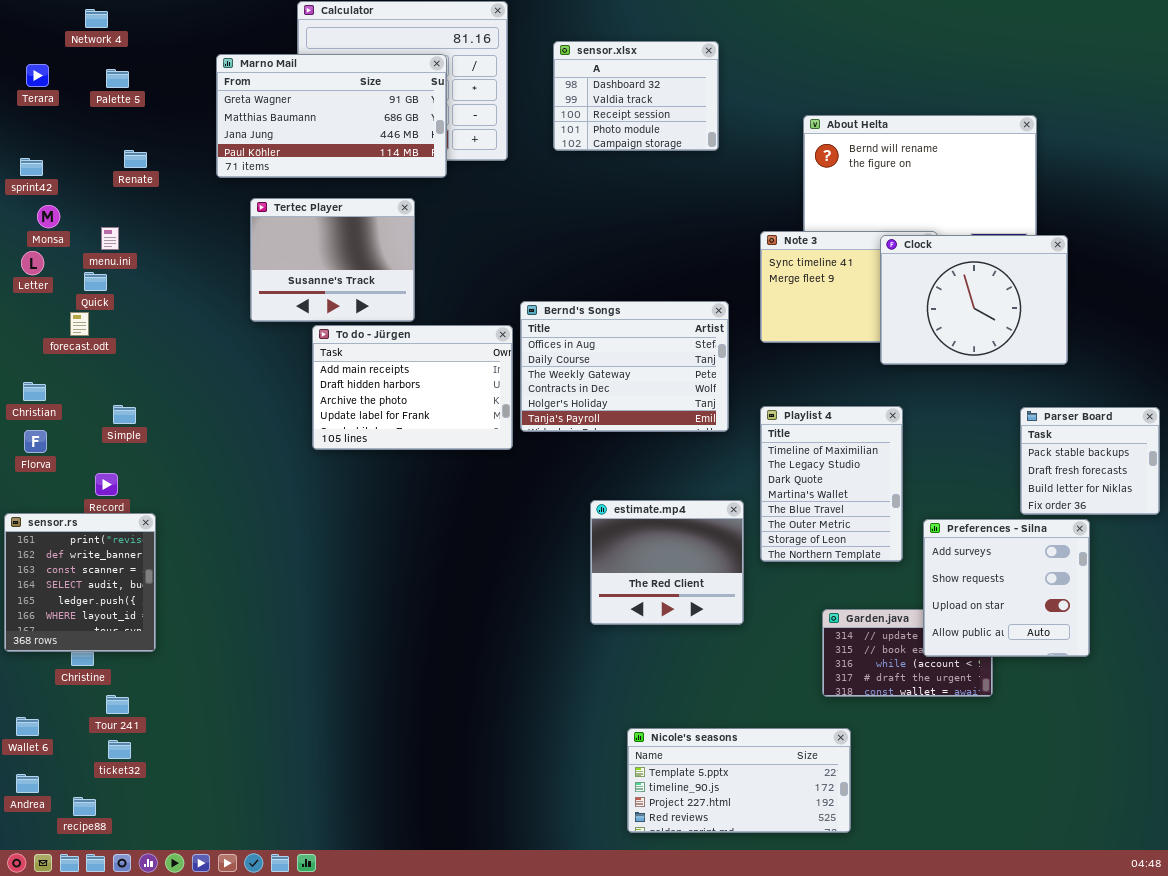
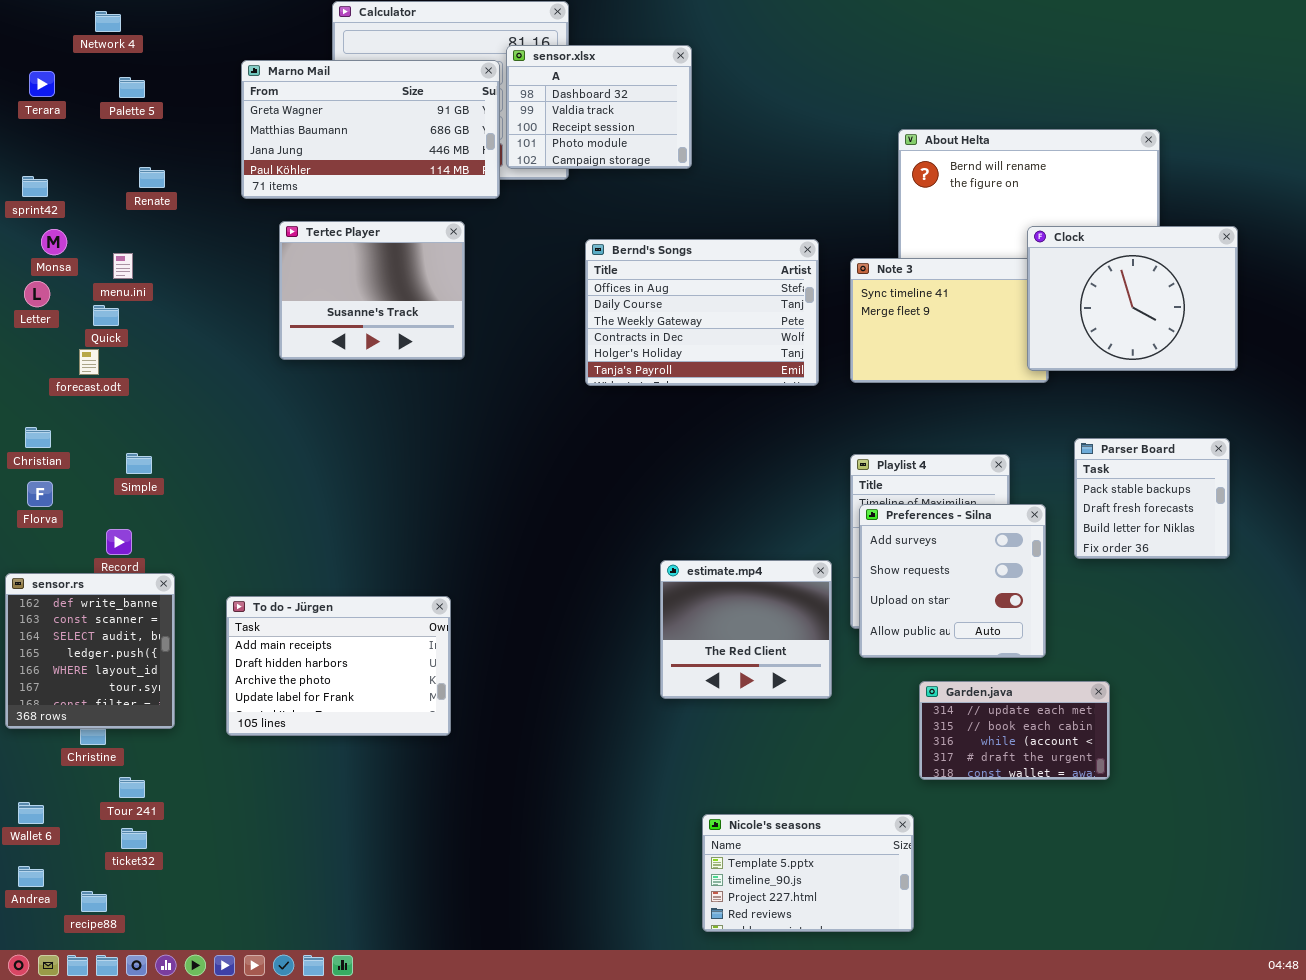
sensor.xlsx: [553,41,719,151] -> [506,45,692,169], moved
Clock: [880,235,1068,365] -> [1027,226,1238,371], moved
Bernd's Songs: [520,301,729,432] -> [585,239,819,386], moved
To do - Jürgen: [312,325,513,450] -> [226,596,451,736], moved
Parser Board: [1020,407,1160,515] -> [1074,438,1230,559], moved
sensor.rs: [4,513,156,652] -> [5,573,175,729], scrolled down 1 row
Preferences - Silna: [923,519,1090,657] -> [859,504,1046,658], moved
Nicole's seasons: [627,728,851,833] -> [702,814,914,932], resized

